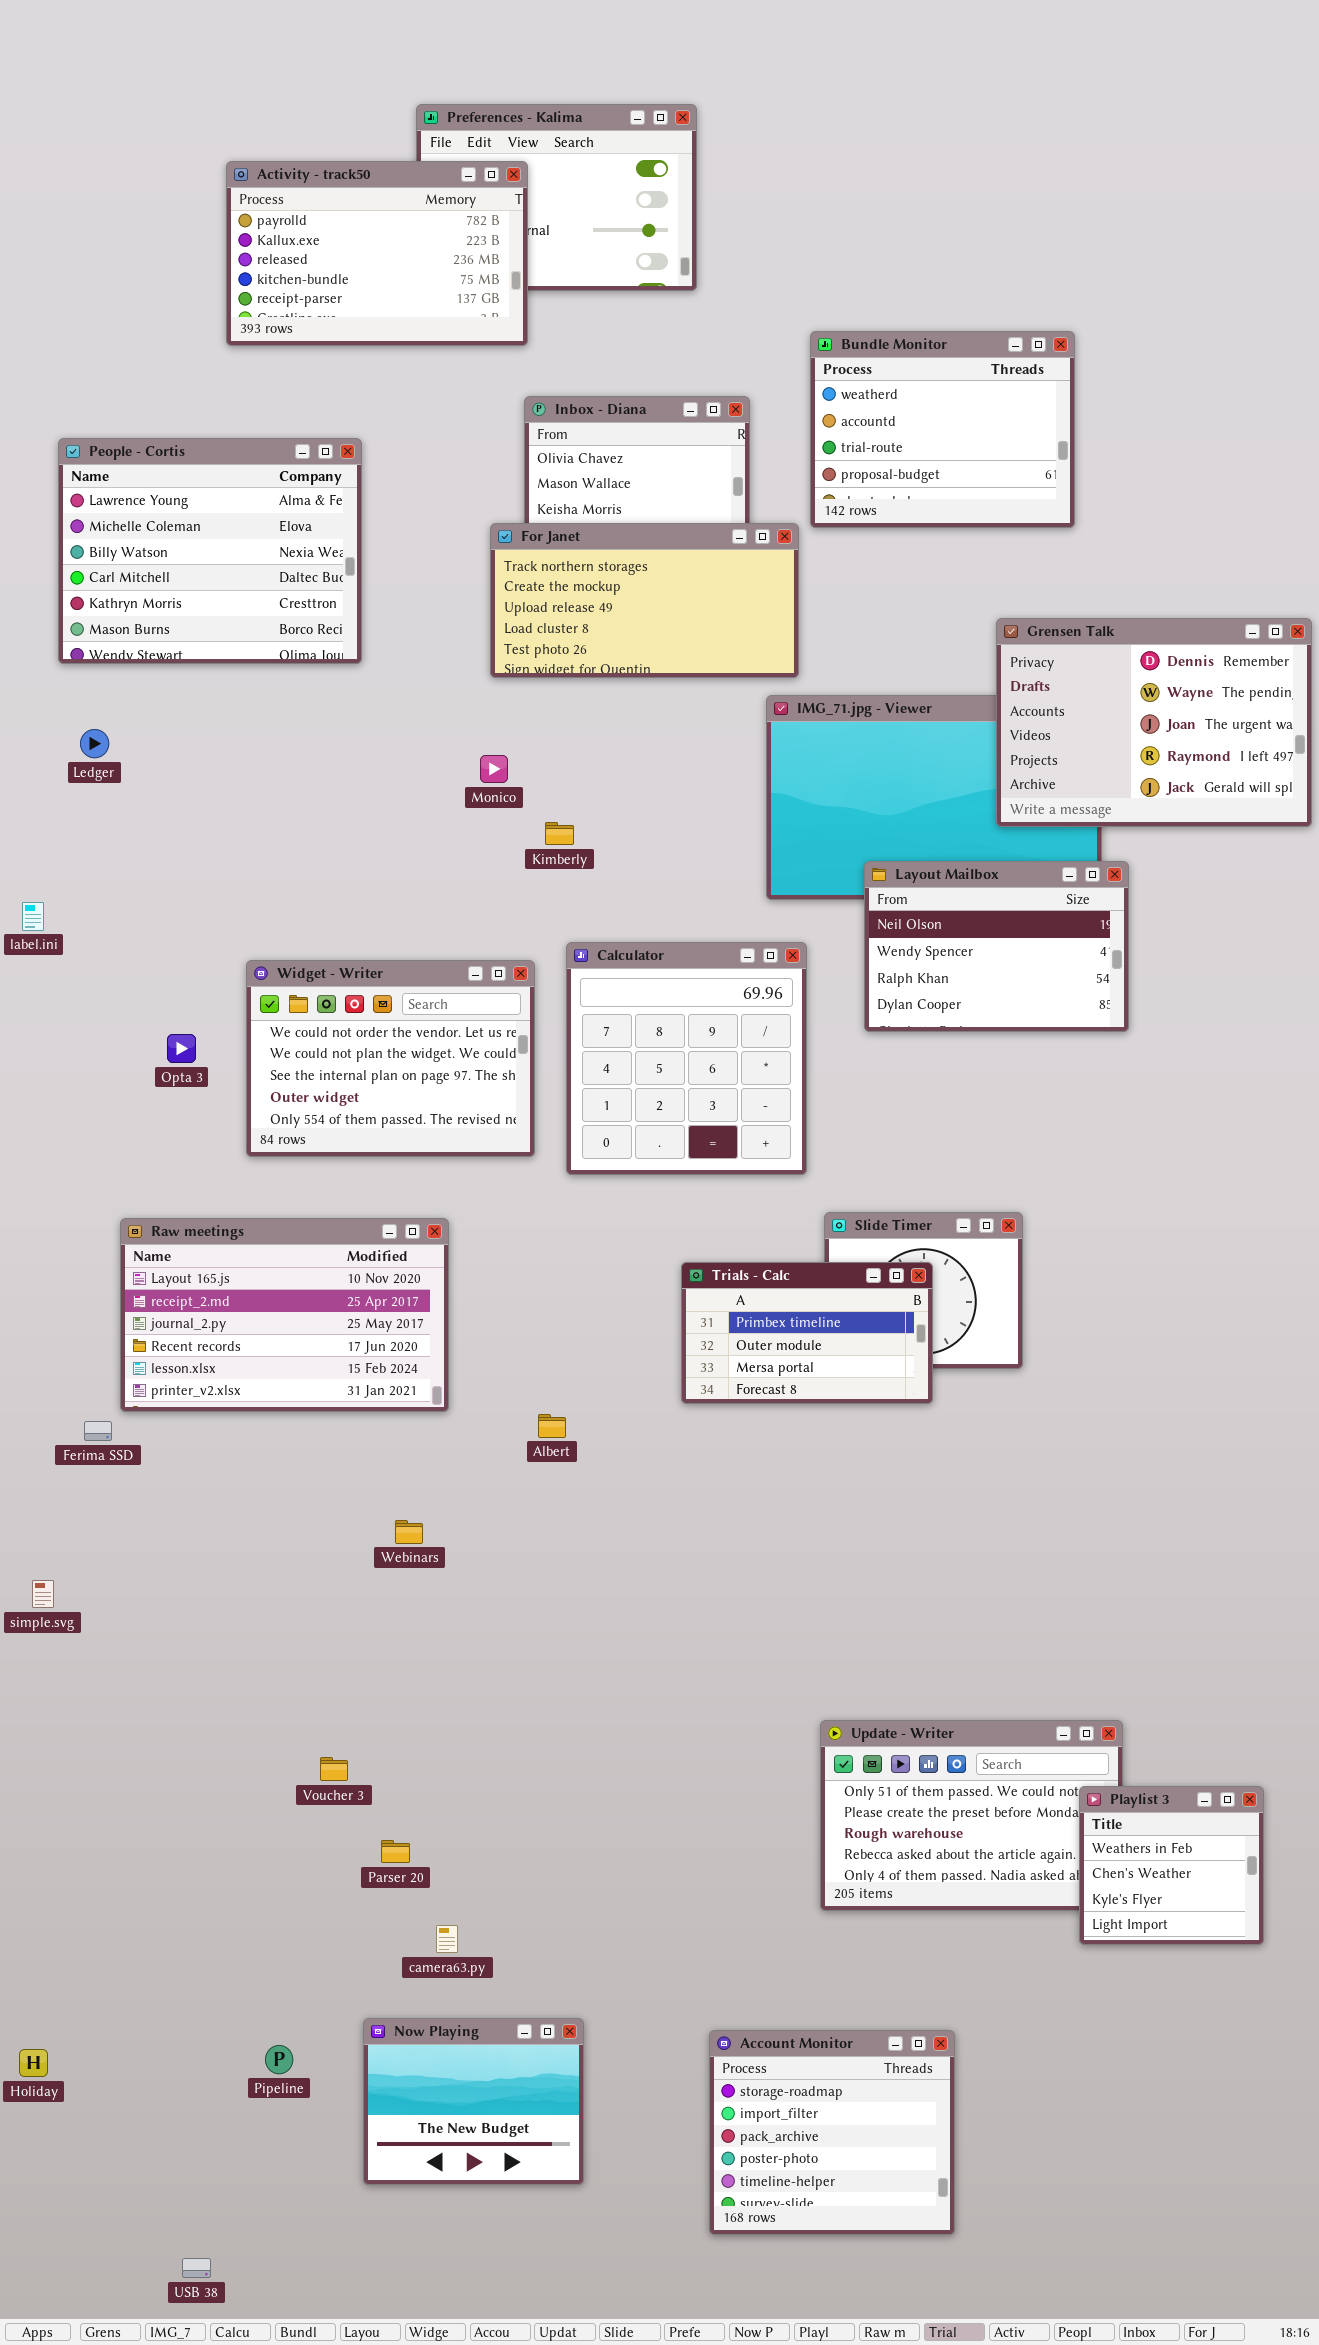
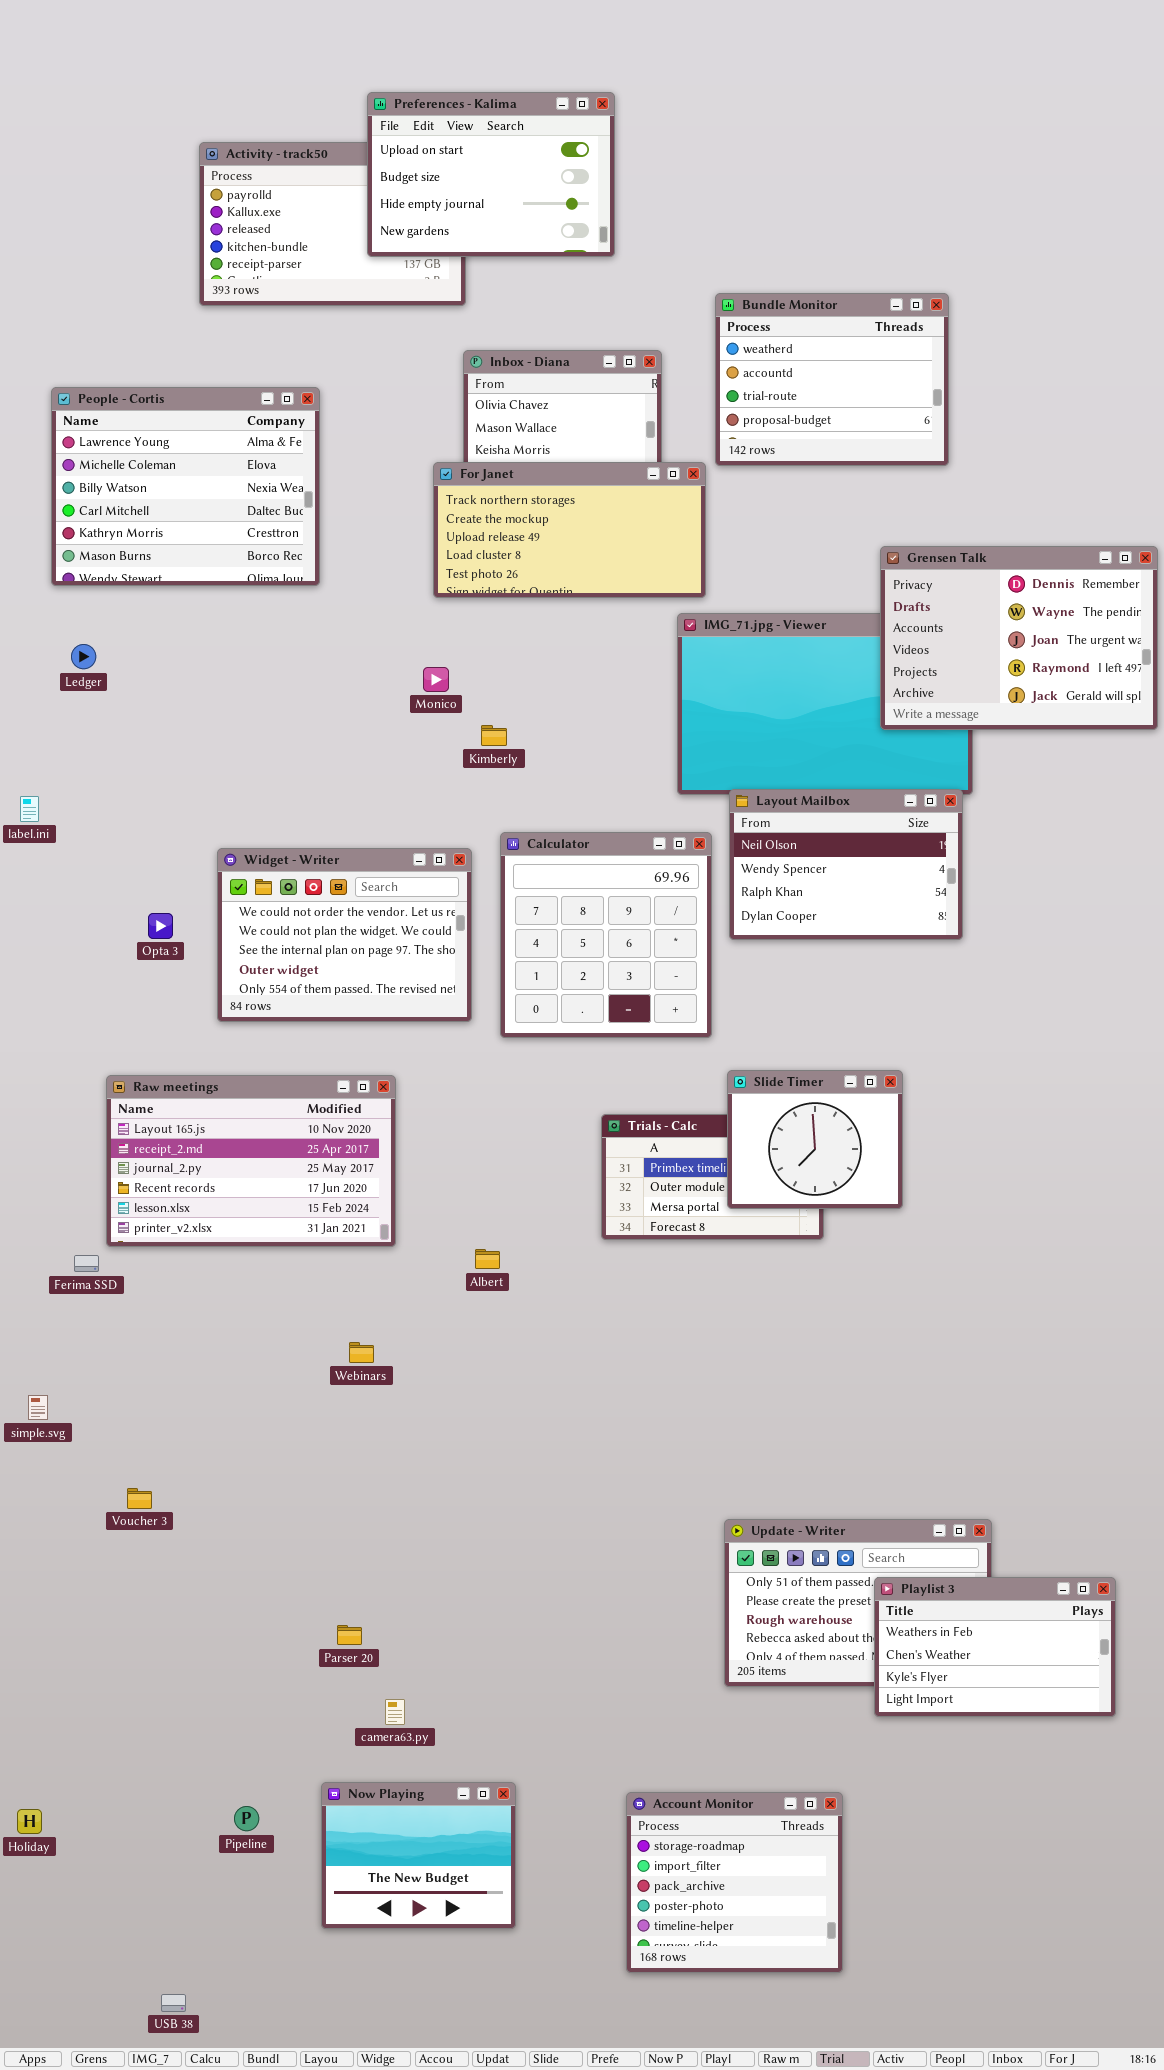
Preferences - Kalima: [416,104,697,291] -> [367,92,615,257], raised
Layout Mailbox: [864,861,1129,1032] -> [729,789,963,940], moved
Slide Timer: [824,1212,1023,1369] -> [727,1070,903,1209], raised
Voucher 3: [320,1757,348,1781] -> [127,1488,152,1509], moved
Playlist 3: [1079,1786,1264,1945] -> [874,1577,1116,1717], resized

